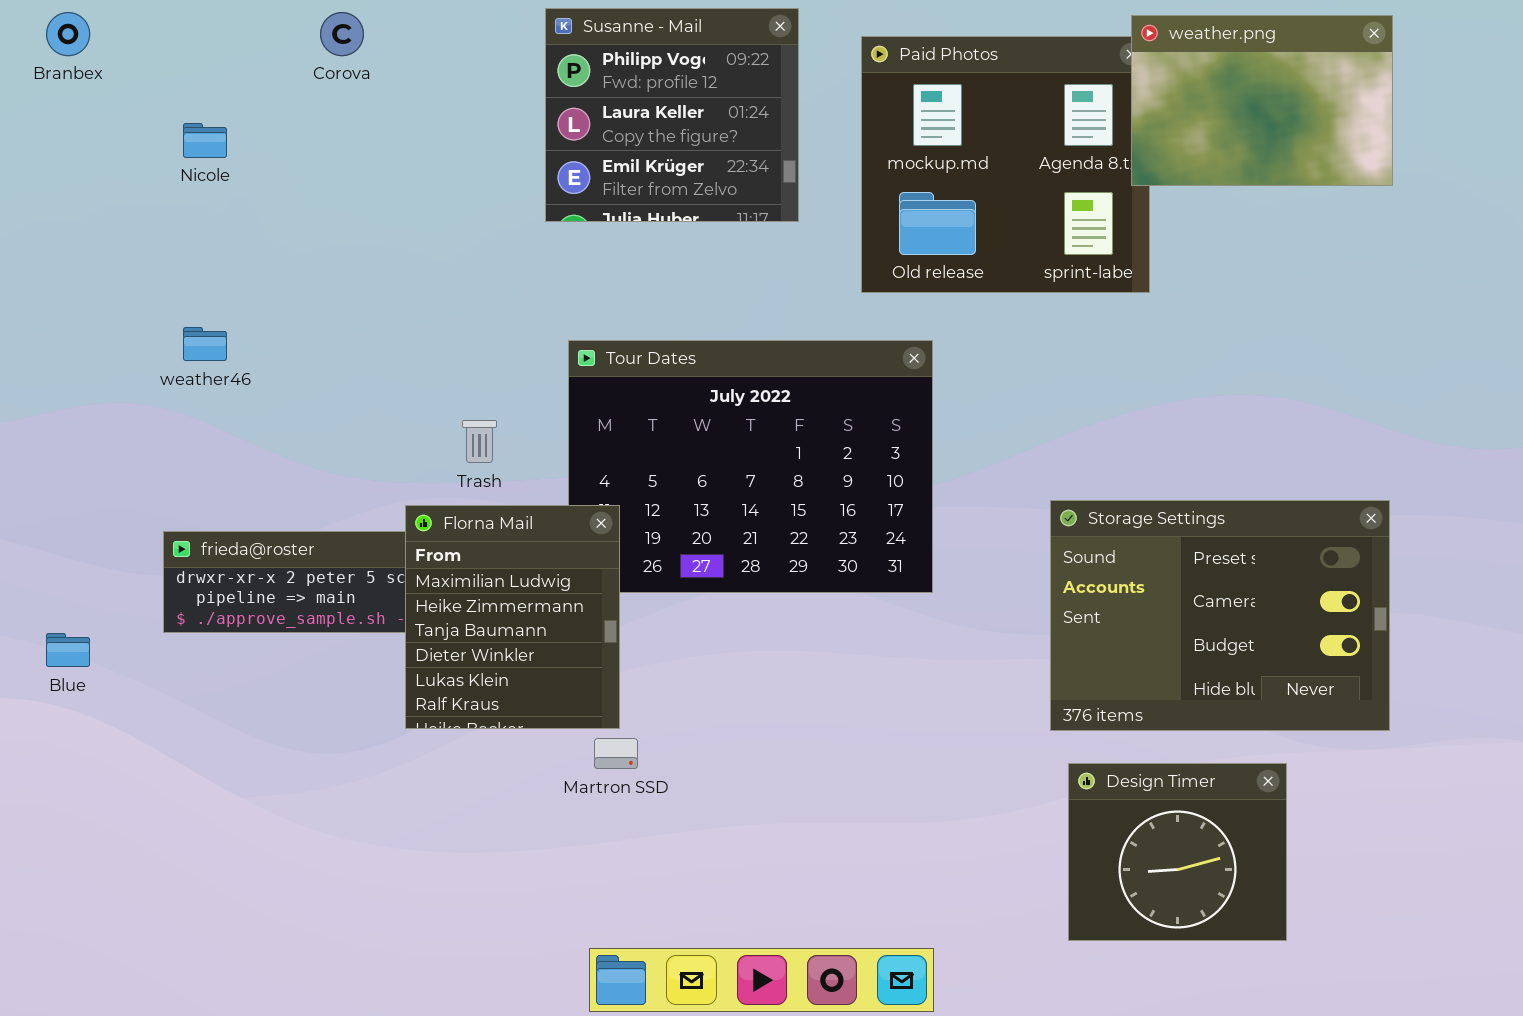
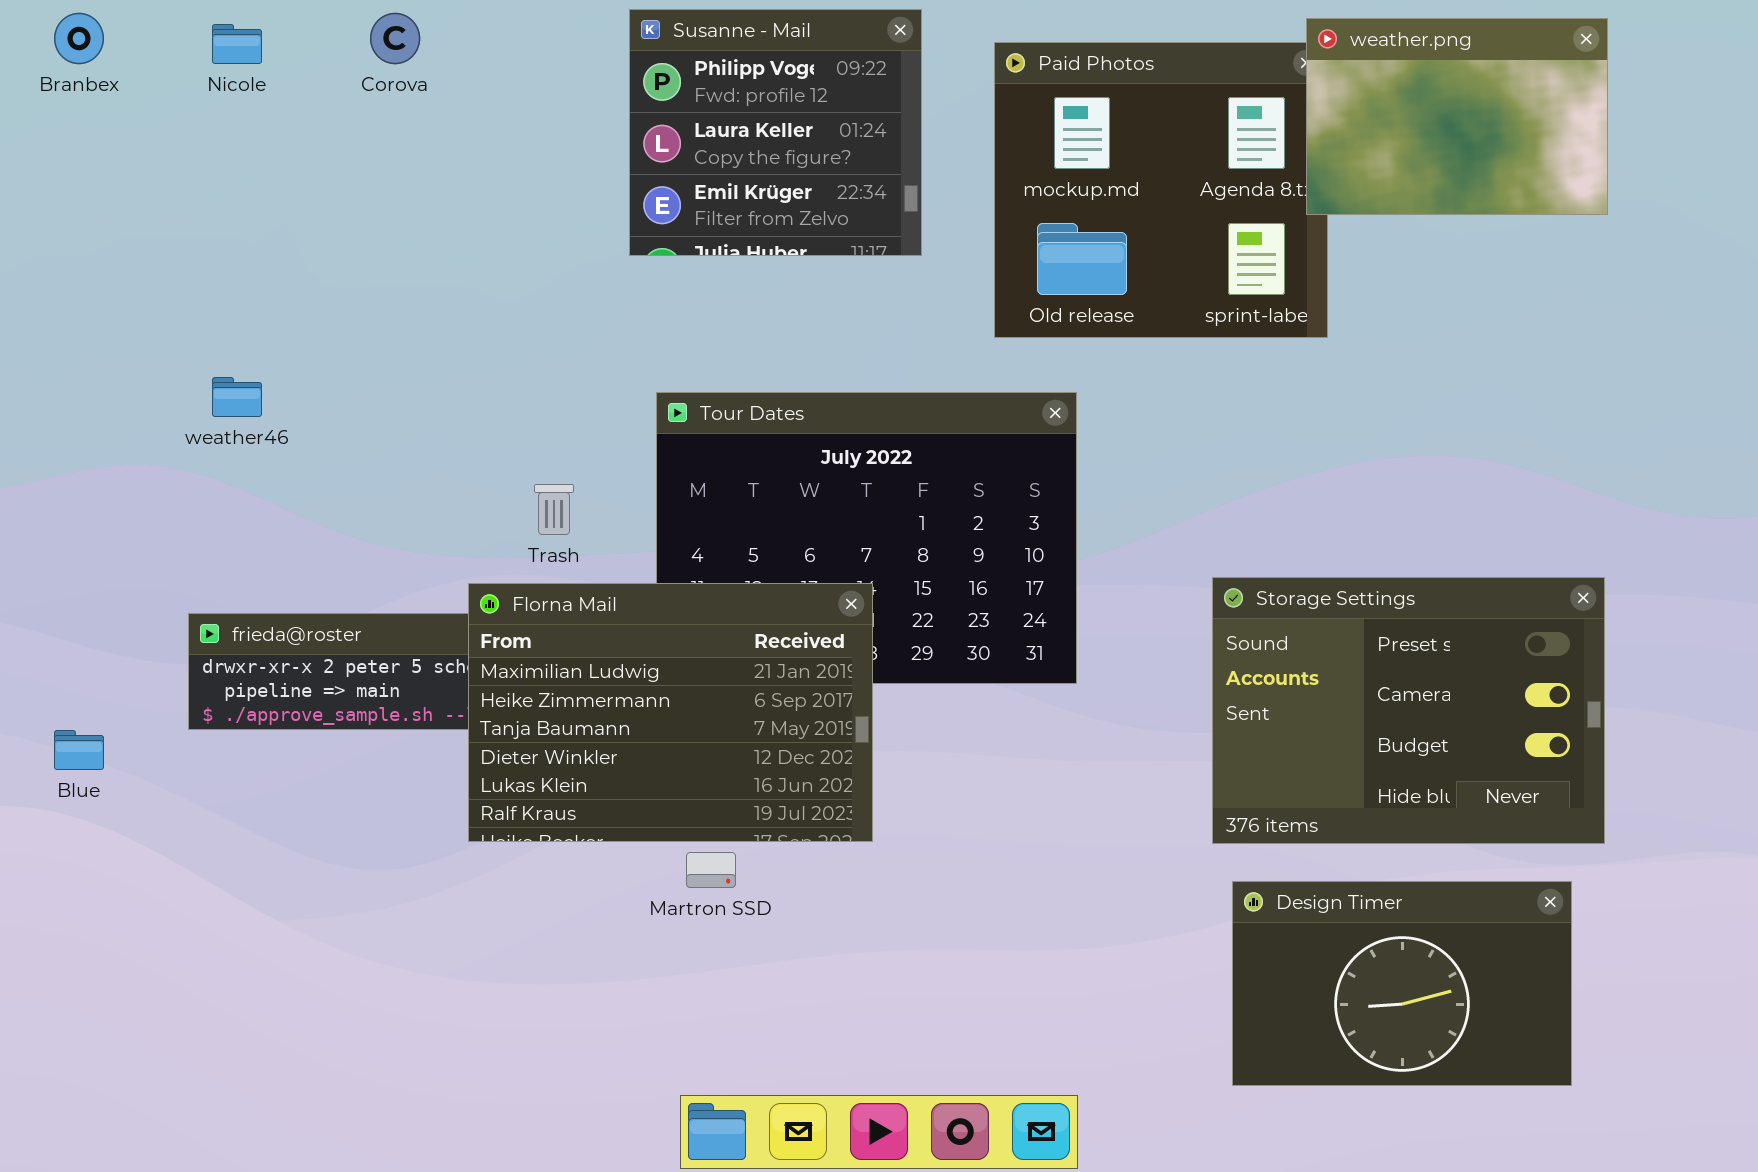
Nicole: [183,123,227,158] -> [212,24,262,64], moved
Florna Mail: [405,505,620,729] -> [468,583,873,842], resized
Design Timer: [1068,763,1287,941] -> [1232,881,1572,1086], resized

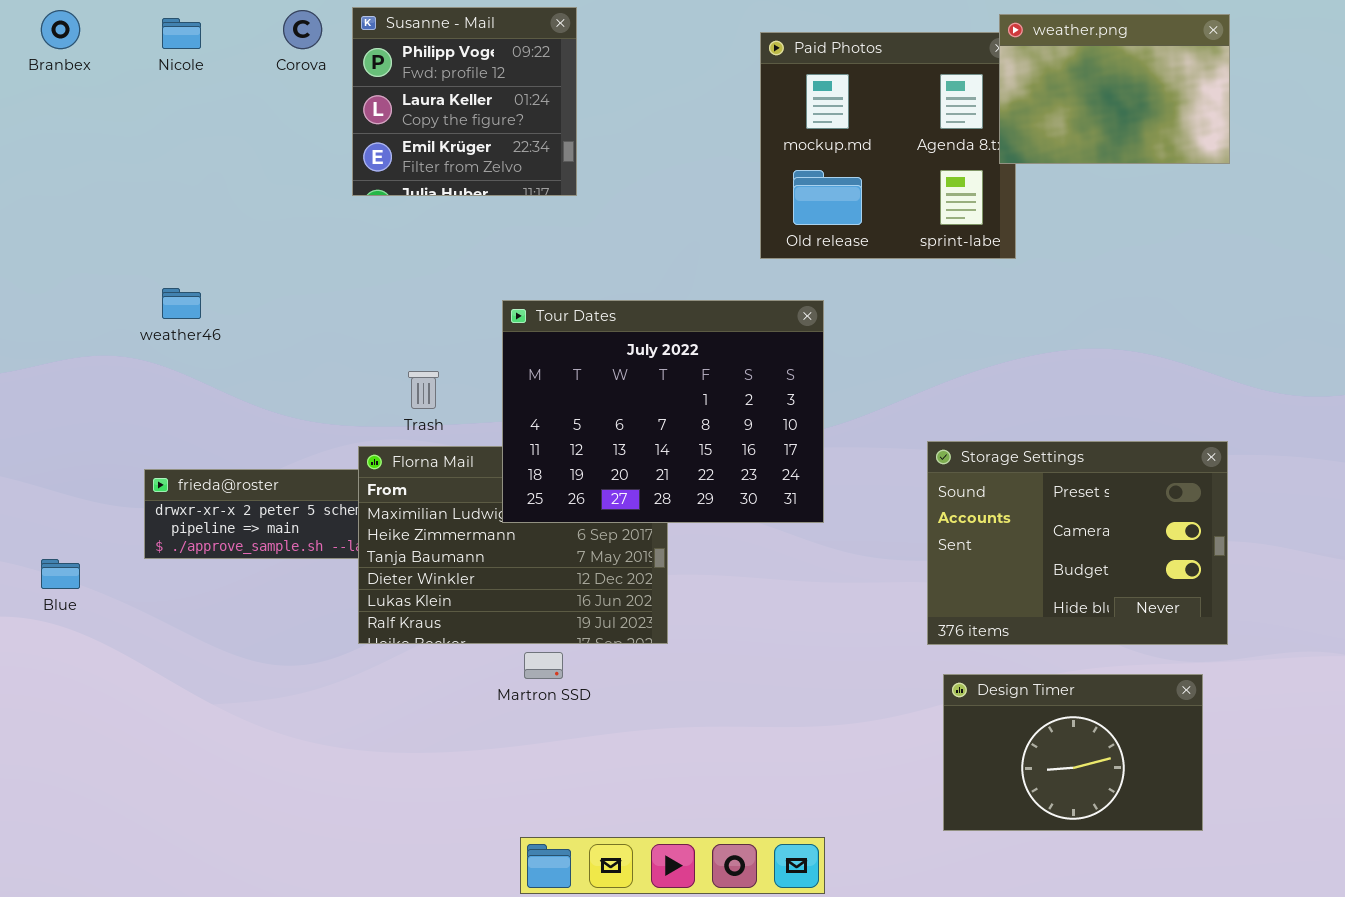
Susanne - Mail: [629,9,922,256] -> [352,7,577,196], moved
Tour Dates: [656,392,1077,684] -> [502,300,824,523], raised

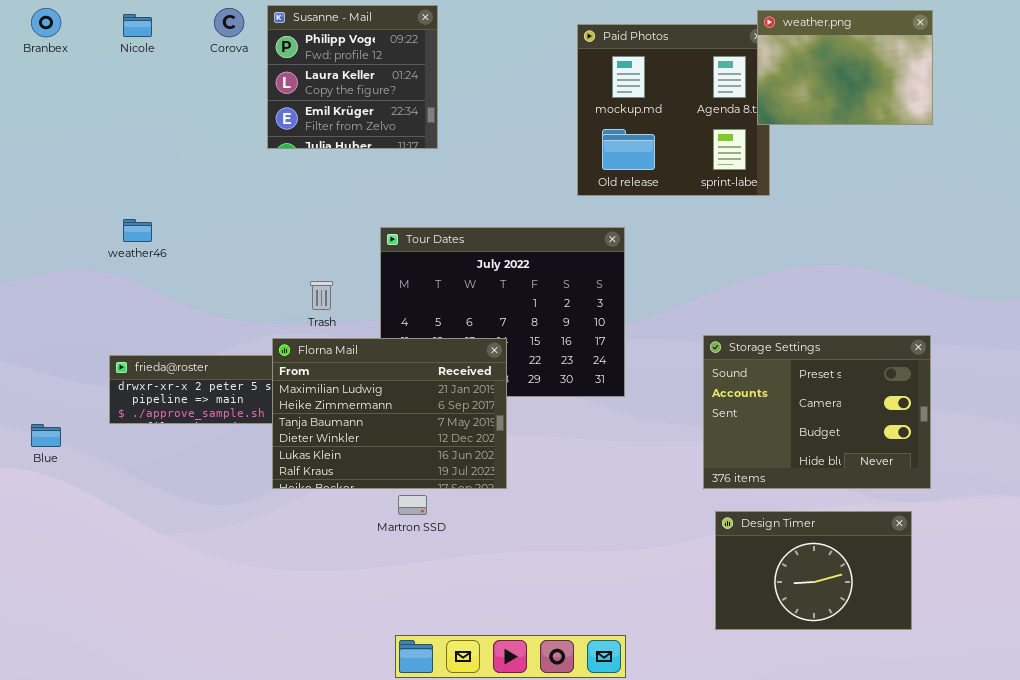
Florna Mail: [358,446,668,644] -> [272,338,507,489], raised

